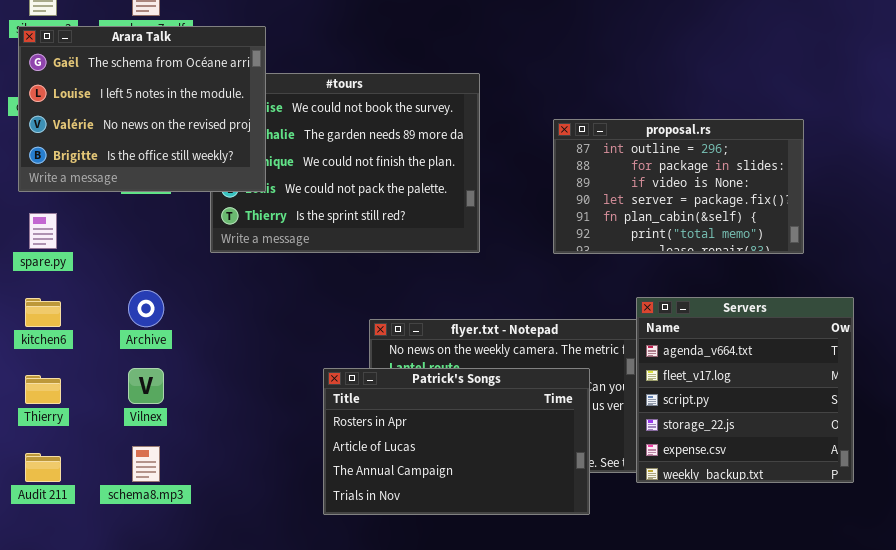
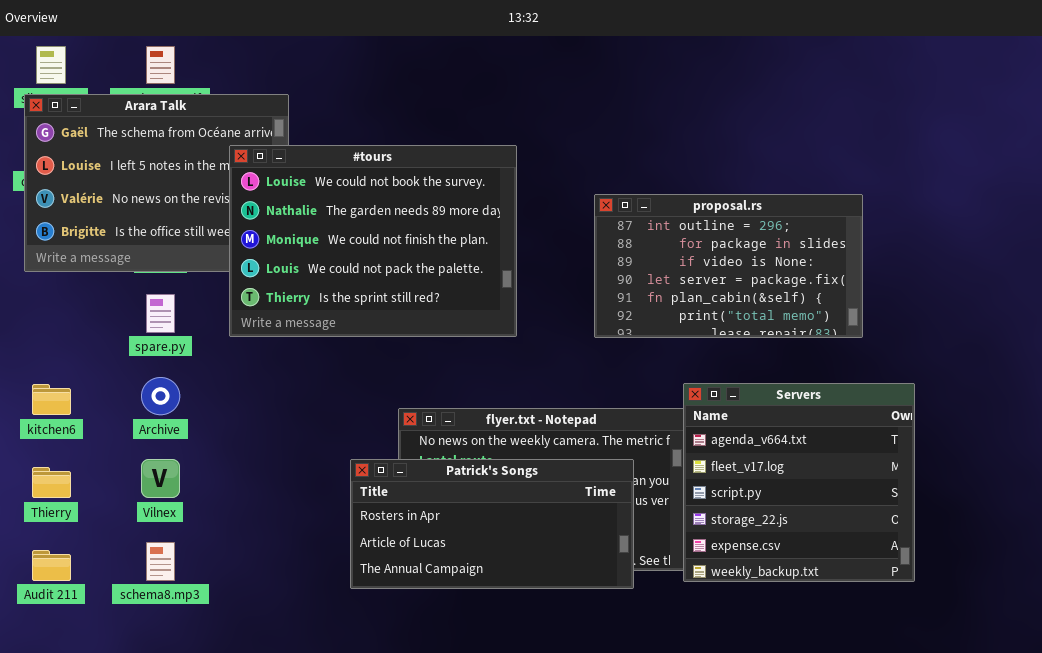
#tours: [210,73,480,253] -> [229,145,517,337], raised
spare.py: [29,213,57,249] -> [146,294,175,333], moved
Patrick's Songs: [323,368,590,515] -> [350,459,634,589], resized

